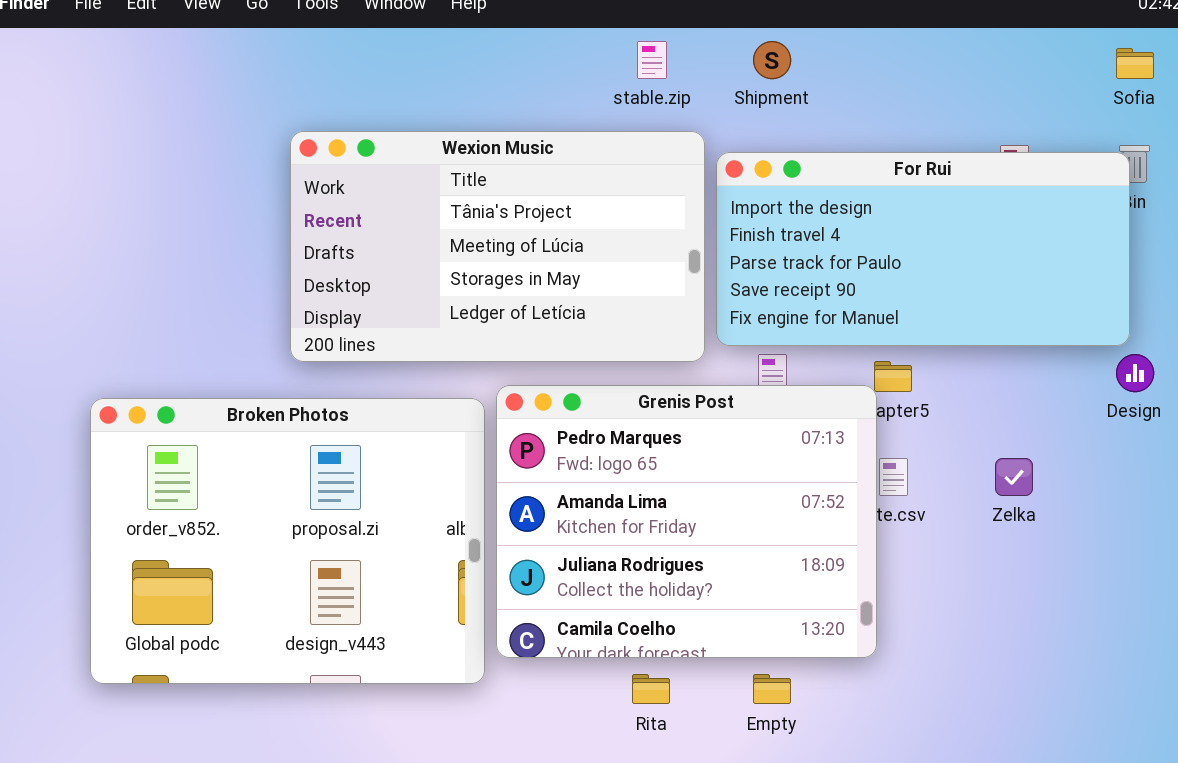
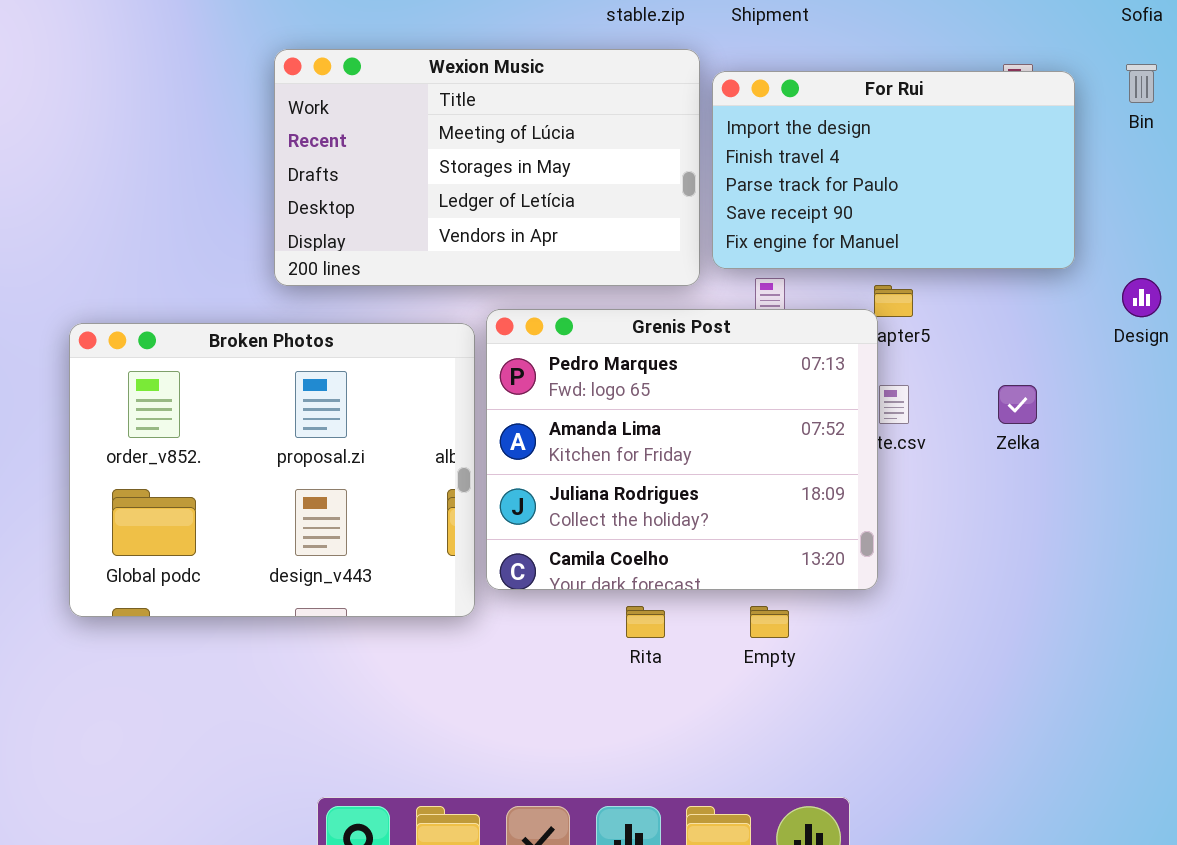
Wexion Music: [290,131,705,362] -> [274,49,700,286], scrolled down 1 row
For Rui: [716,152,1130,346] -> [712,71,1075,269], resized

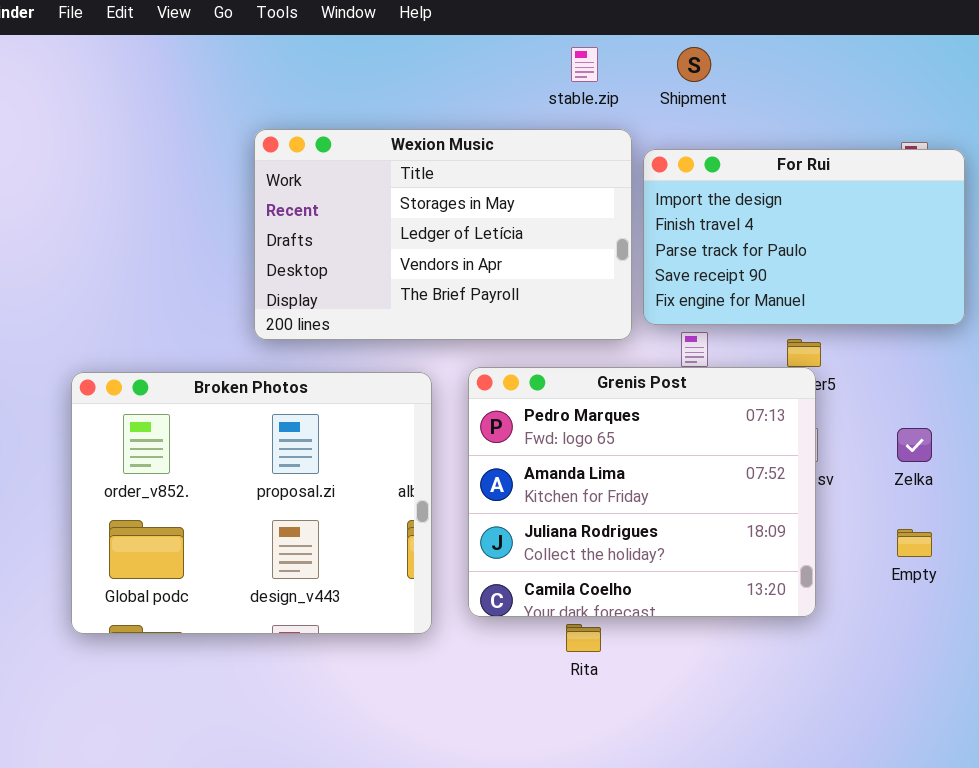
Wexion Music: [274,49,700,286] -> [254,129,632,340], scrolled down 1 row
Grenis Post: [486,309,878,590] -> [468,367,816,617], moved
Empty: [750,606,789,638] -> [897,529,932,557], moved

